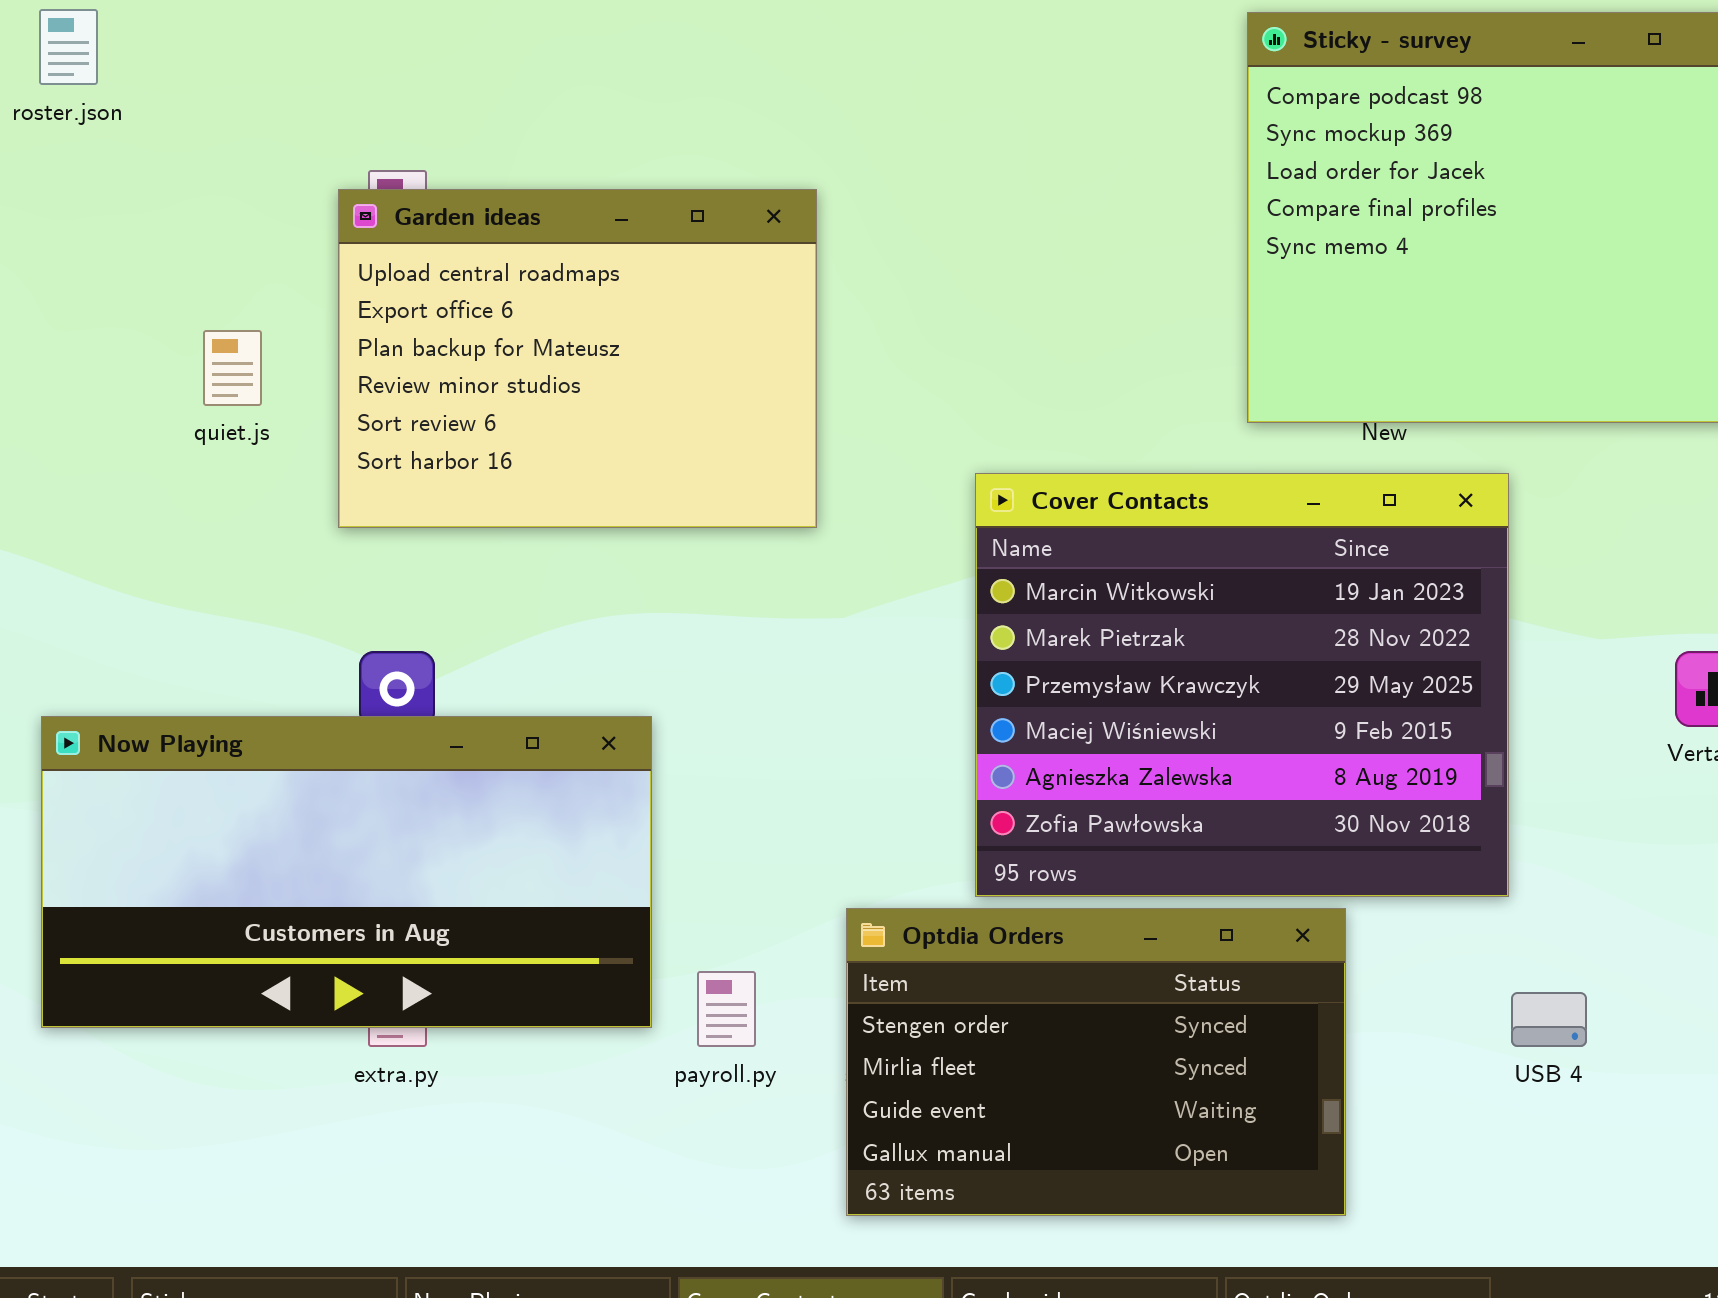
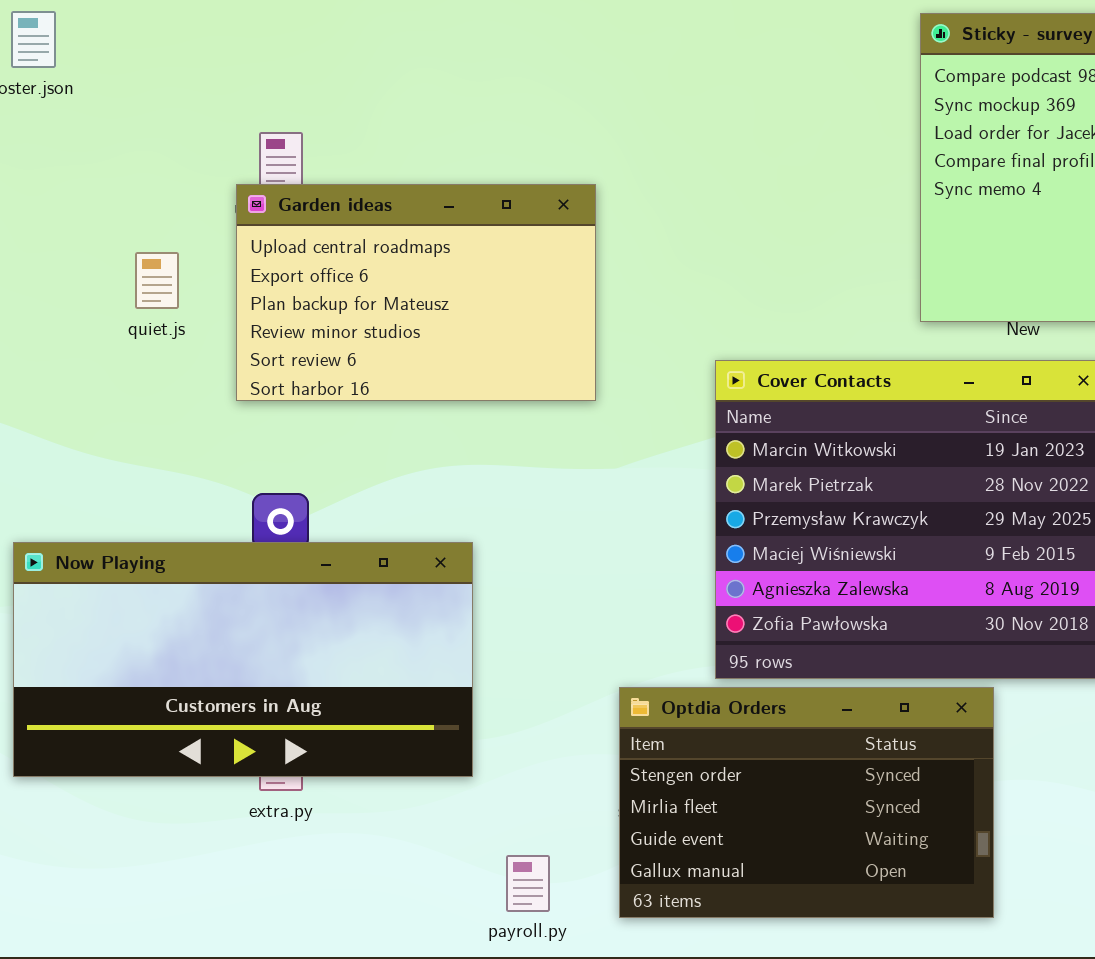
Garden ideas: [338,189,817,528] -> [236,184,596,401], resized
payroll.py: [697,971,756,1047] -> [506,855,550,912], moved

